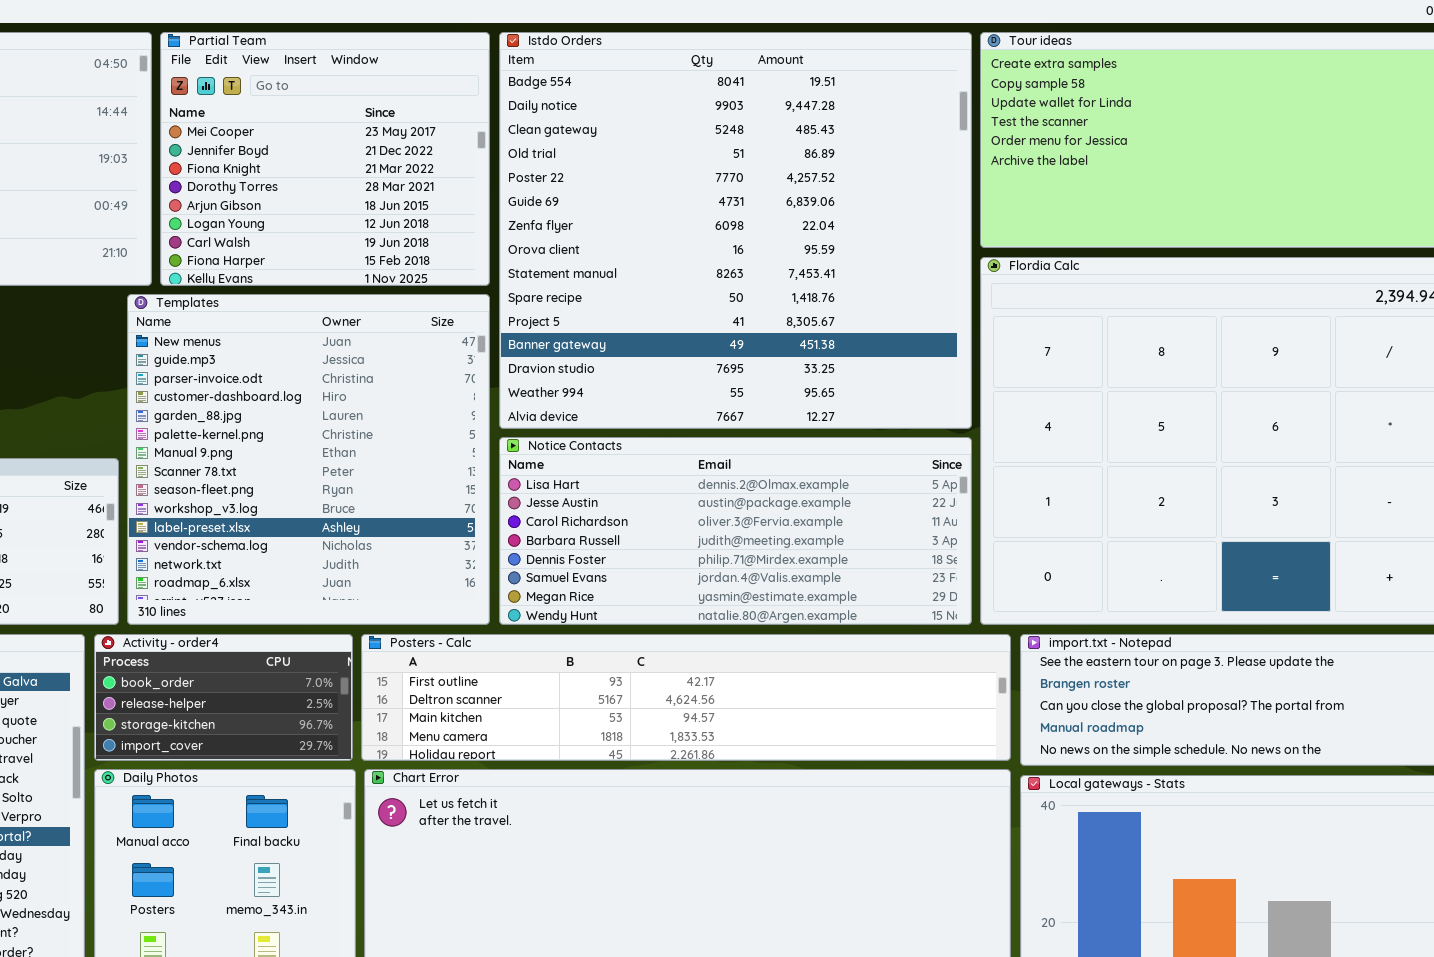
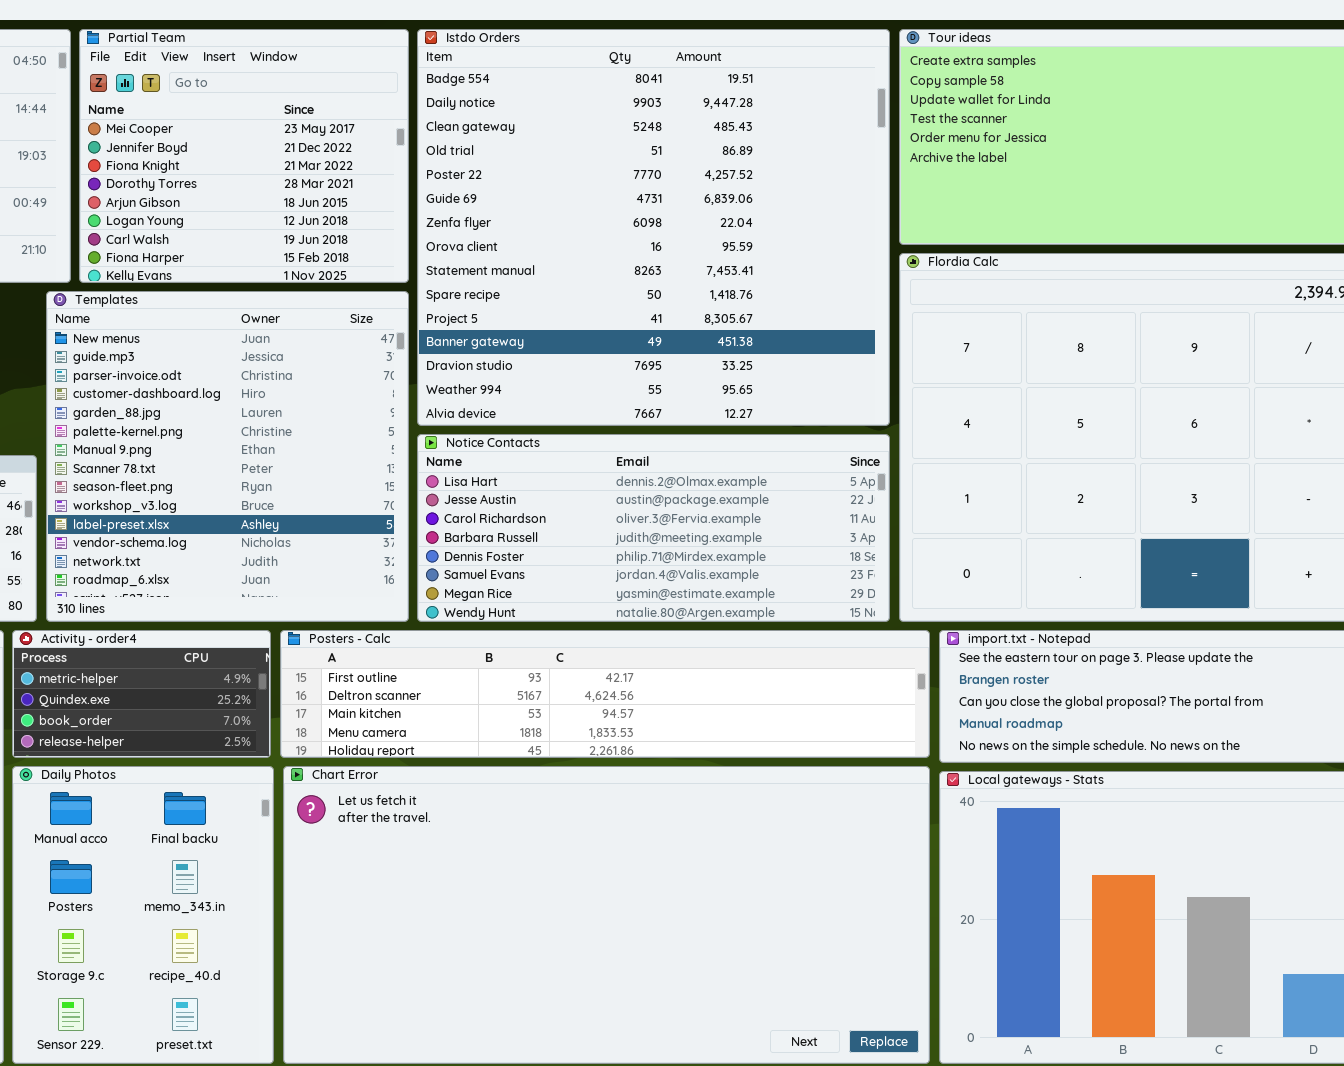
Activity - order4: [94,634,353,761] -> [12,630,271,758], scrolled up 2 rows

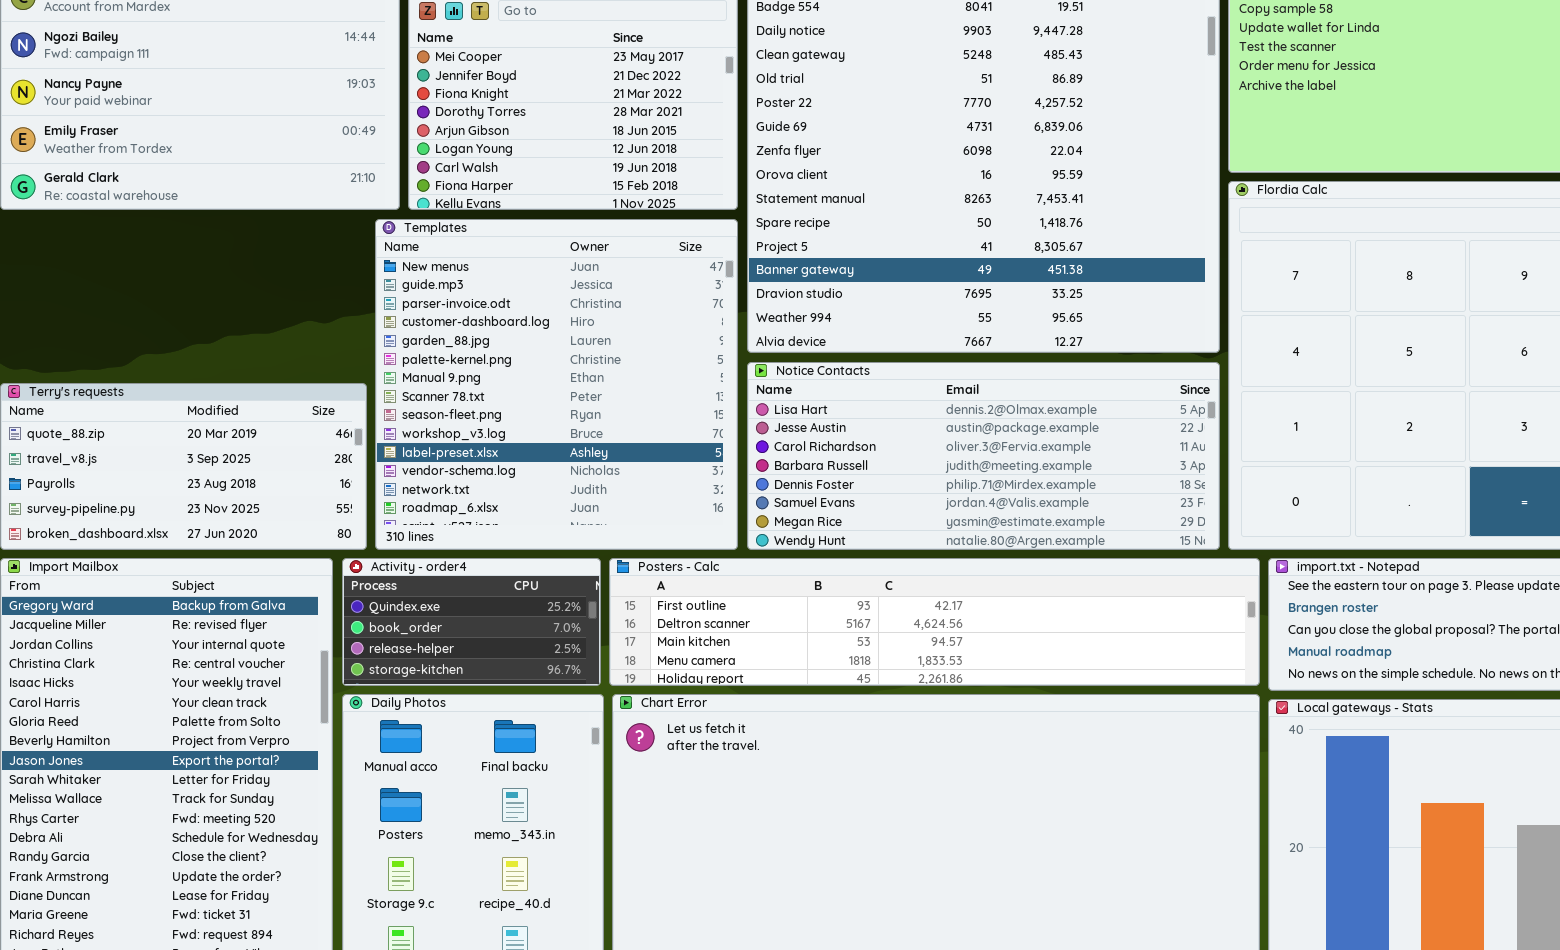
Activity - order4: [12,630,271,758] -> [342,558,601,686], scrolled down 1 row

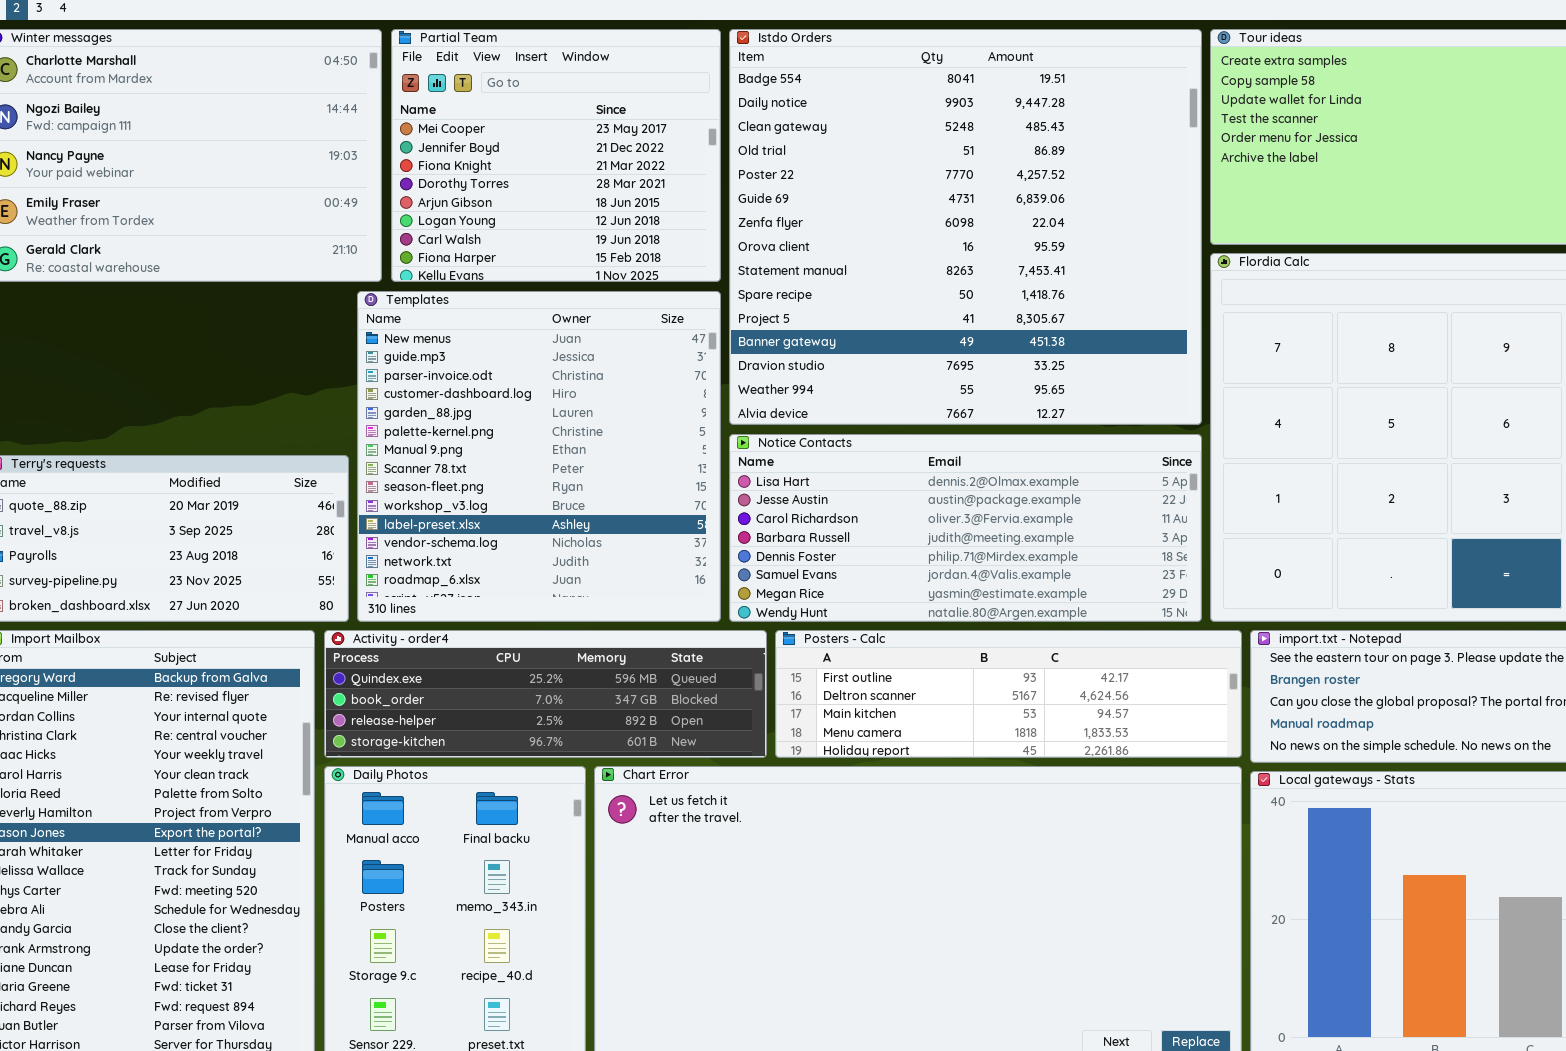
Activity - order4: [342,558,601,686] -> [324,630,767,758], resized
Posters - Calc: [609,558,1260,686] -> [775,630,1242,758], resized

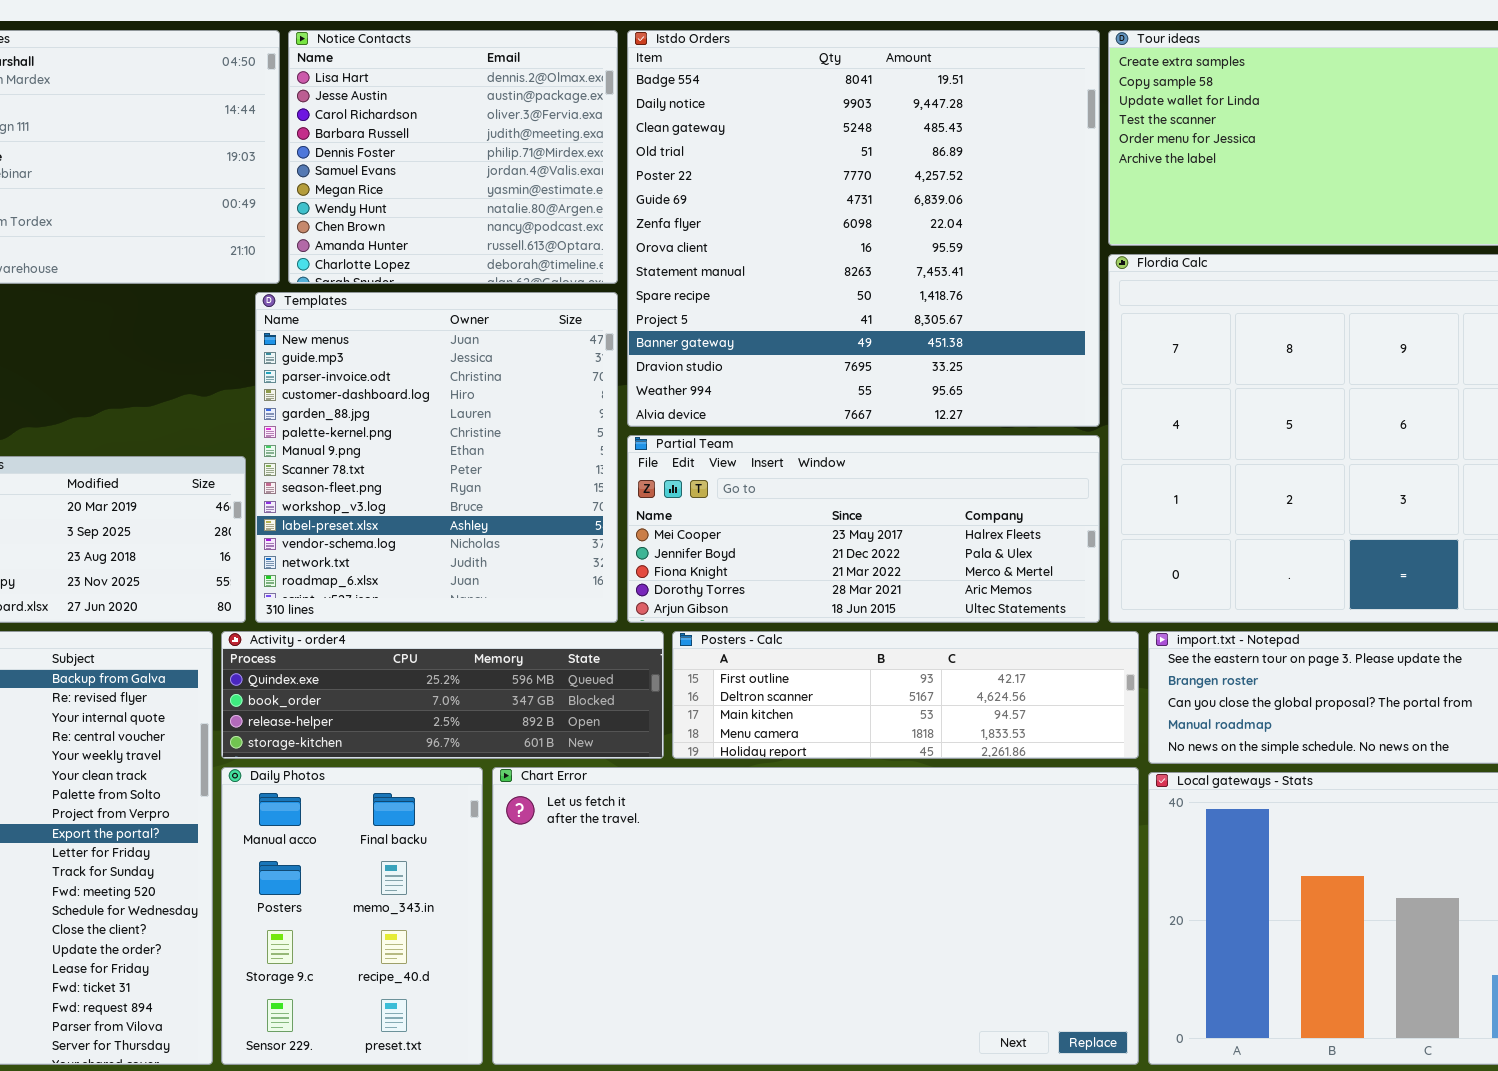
Partial Team: [391,29,721,282] -> [627,435,1100,623], moved, resized
Notice Contacts: [729,434,1202,622] -> [288,30,618,284], moved, resized

